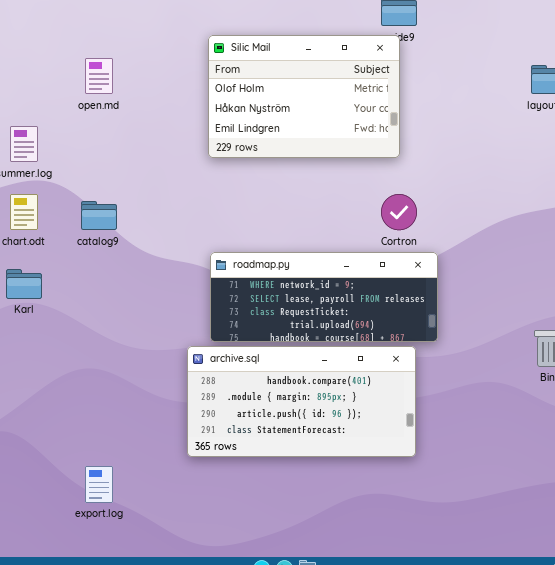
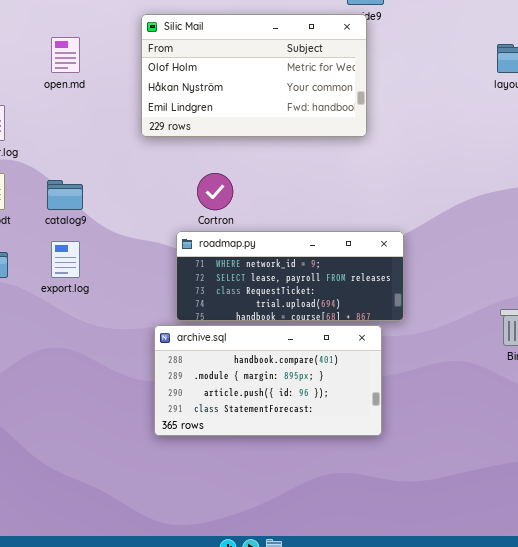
Silic Mail: [208,35,400,158] -> [141,14,367,137], resized
Cortron: [381,194,417,230] -> [197,173,233,210], moved
export.log: [85,466,113,503] -> [51,241,80,278], moved

